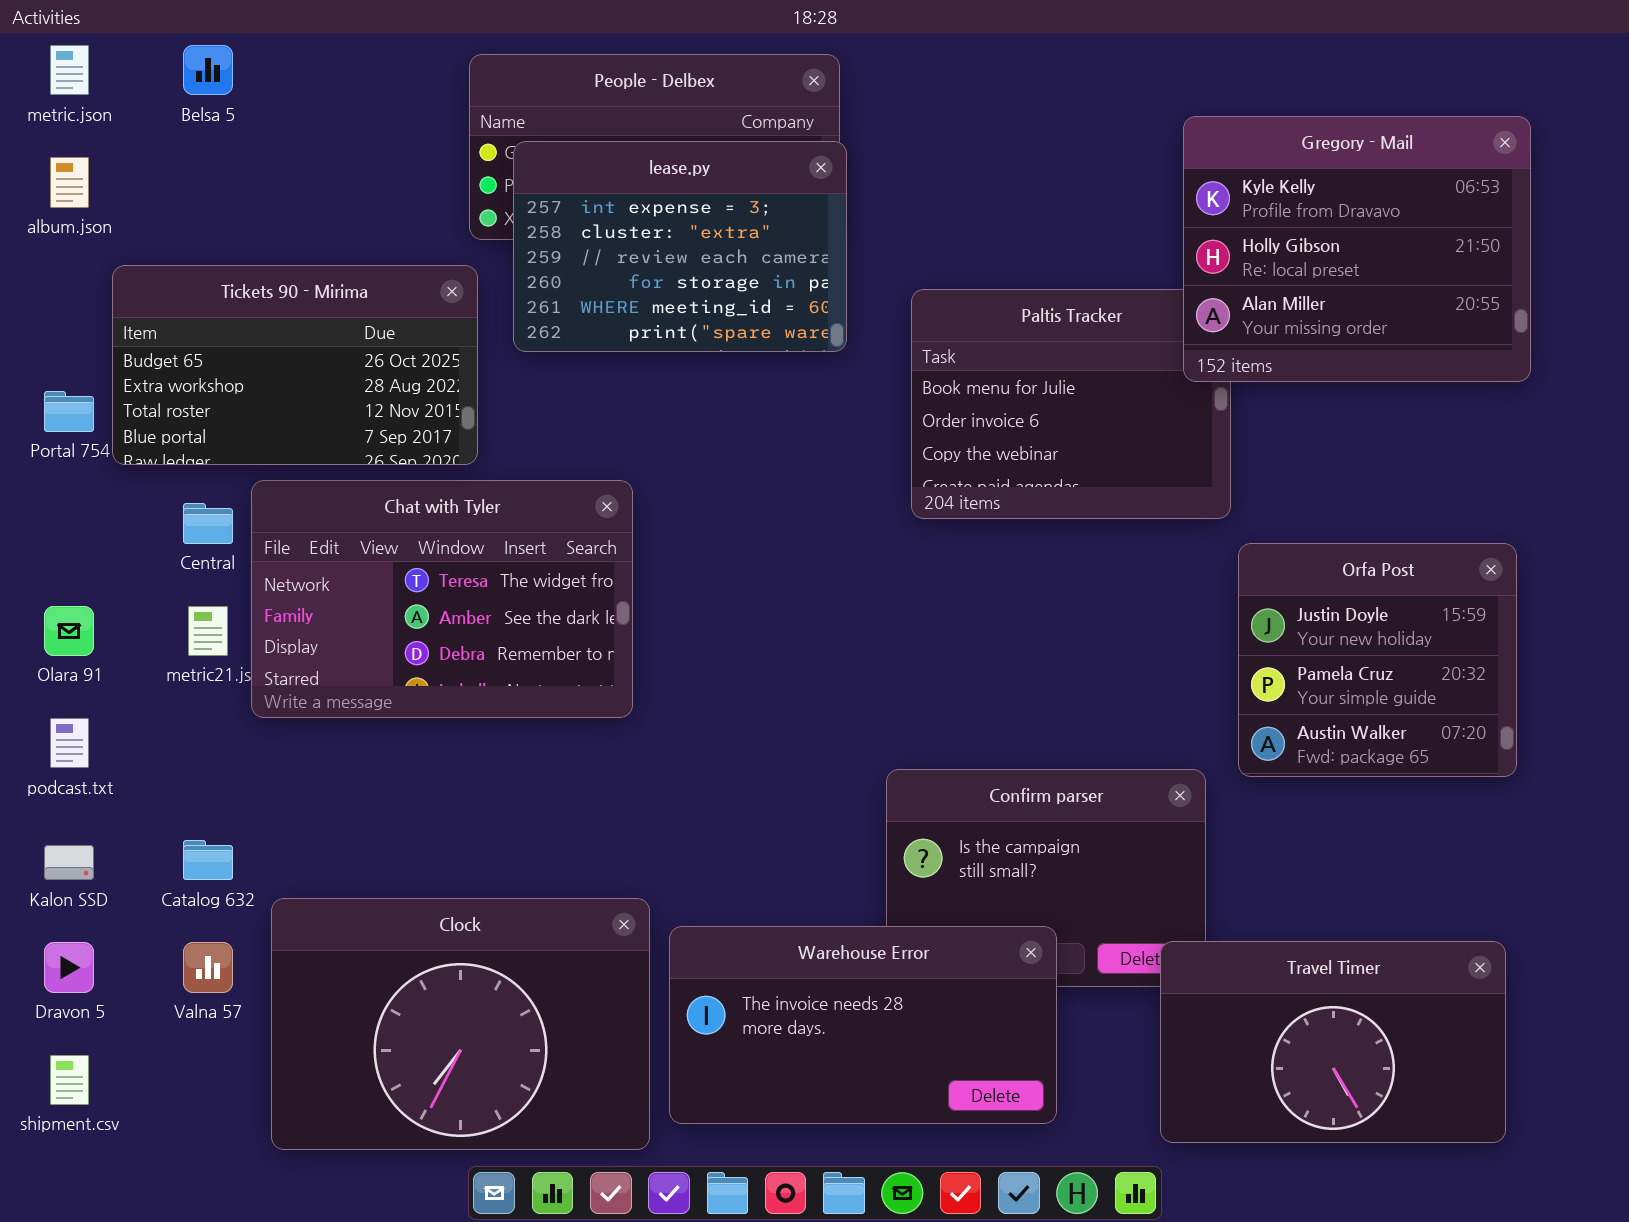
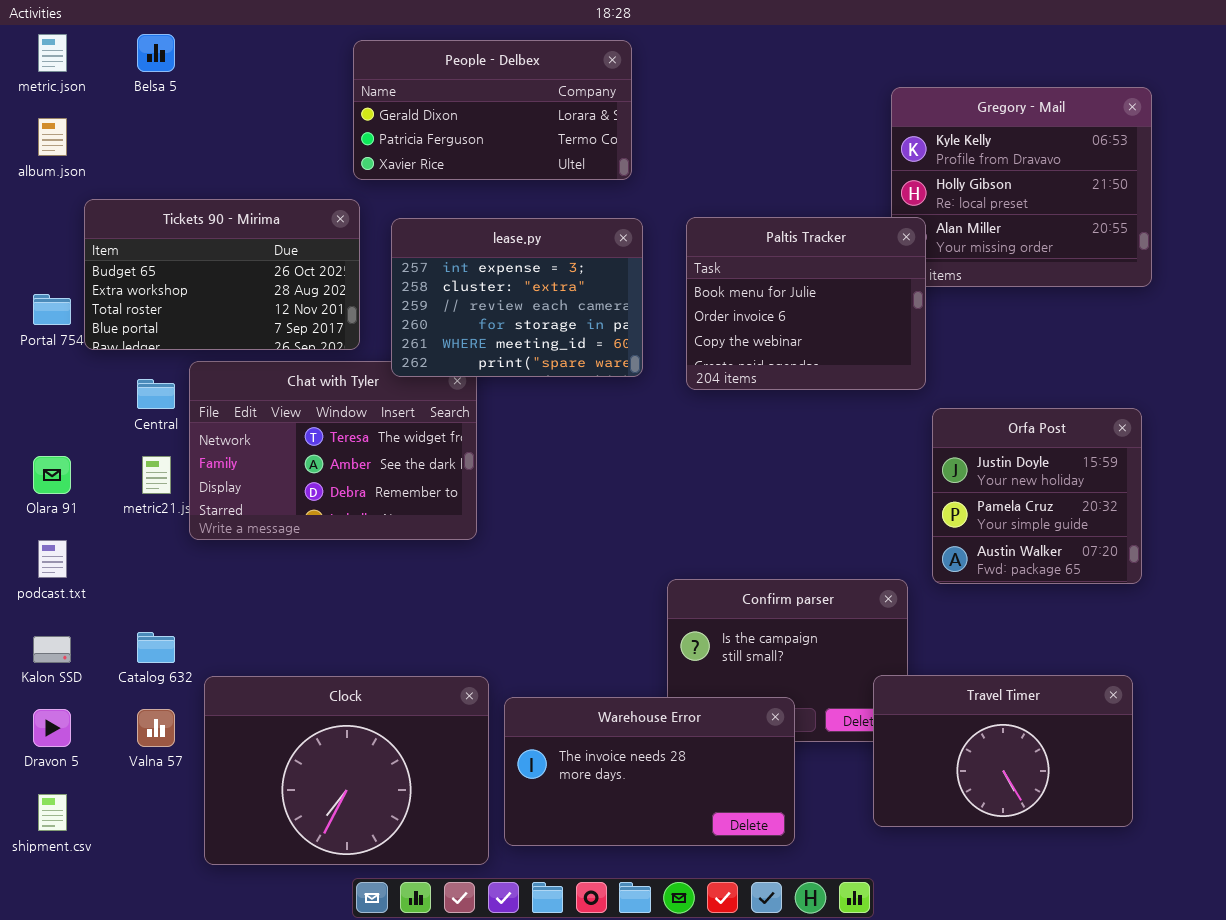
lease.py: [513,141,847,352] -> [391,218,643,377], moved
Paltis Tracker: [911,289,1231,519] -> [686,217,926,390], raised
Travel Timer: [1160,941,1506,1143] -> [873,675,1133,827], moved

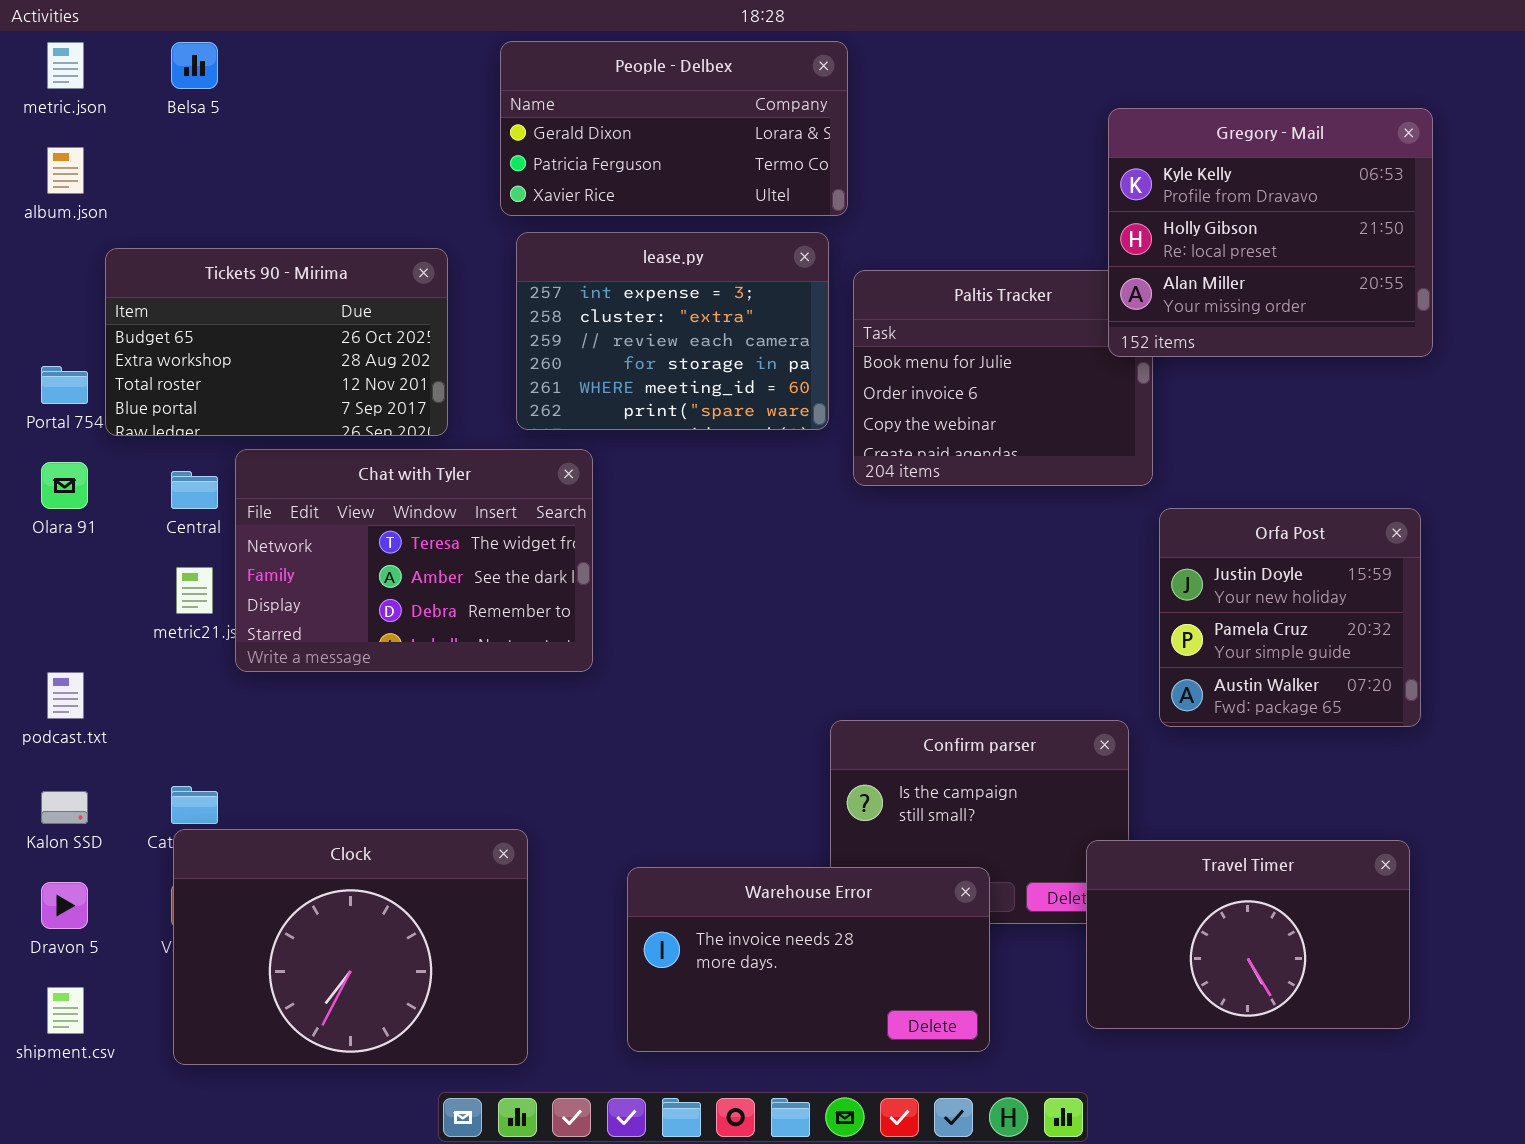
People - Delbex: [353,40,632,180] -> [500,41,848,216], moved
Gregory - Mail: [891,87,1152,287] -> [1108,108,1433,357], raised
lease.py: [391,218,643,377] -> [516,232,829,430], moved
Olara 91: [33,456,71,494] -> [41,462,88,509], moved
Clock: [204,676,489,865] -> [173,829,528,1065], moved

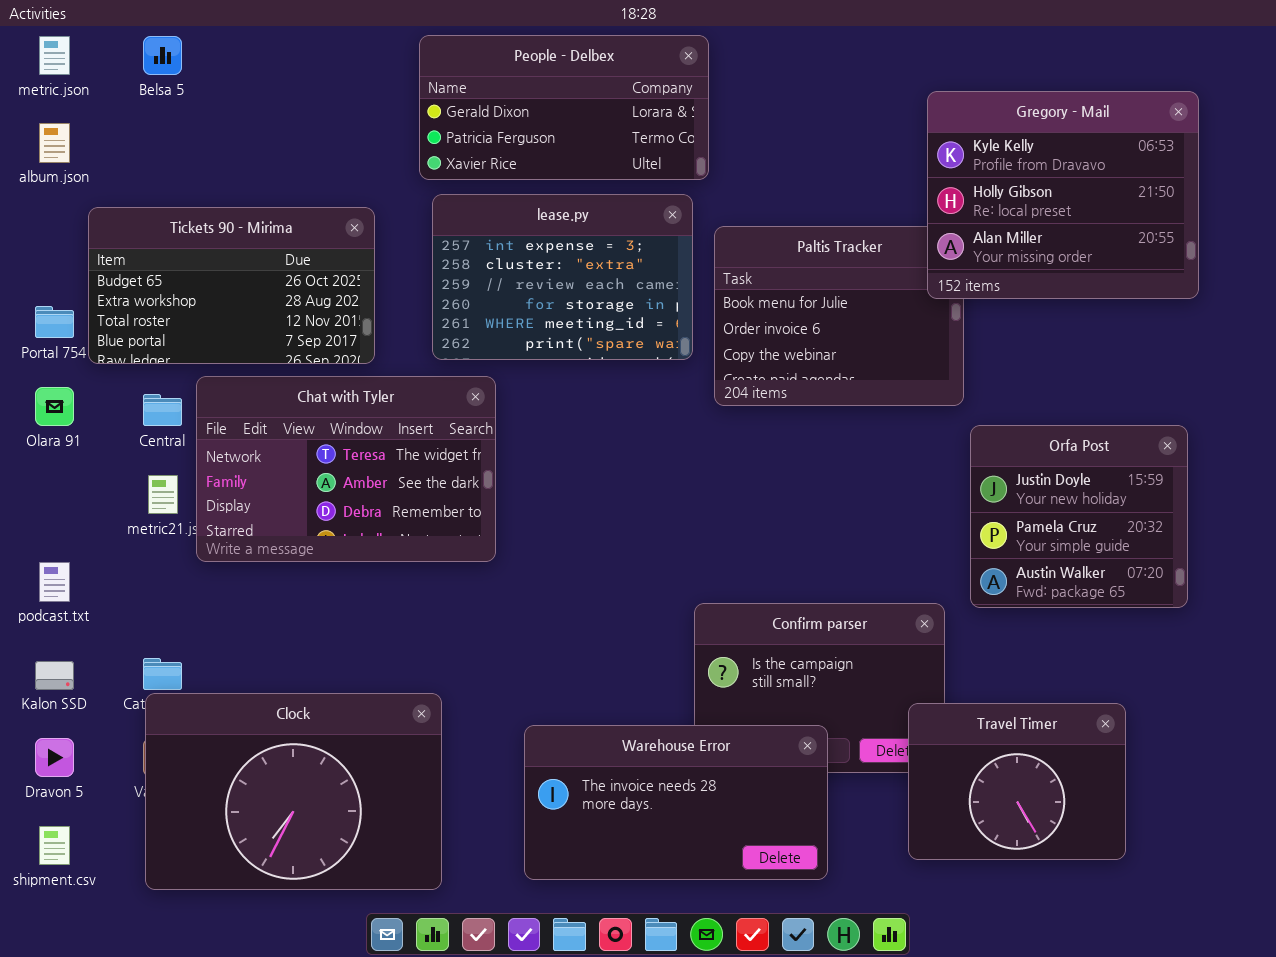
Travel Timer: [1086,840,1410,1029] -> [908,703,1126,860], resized

